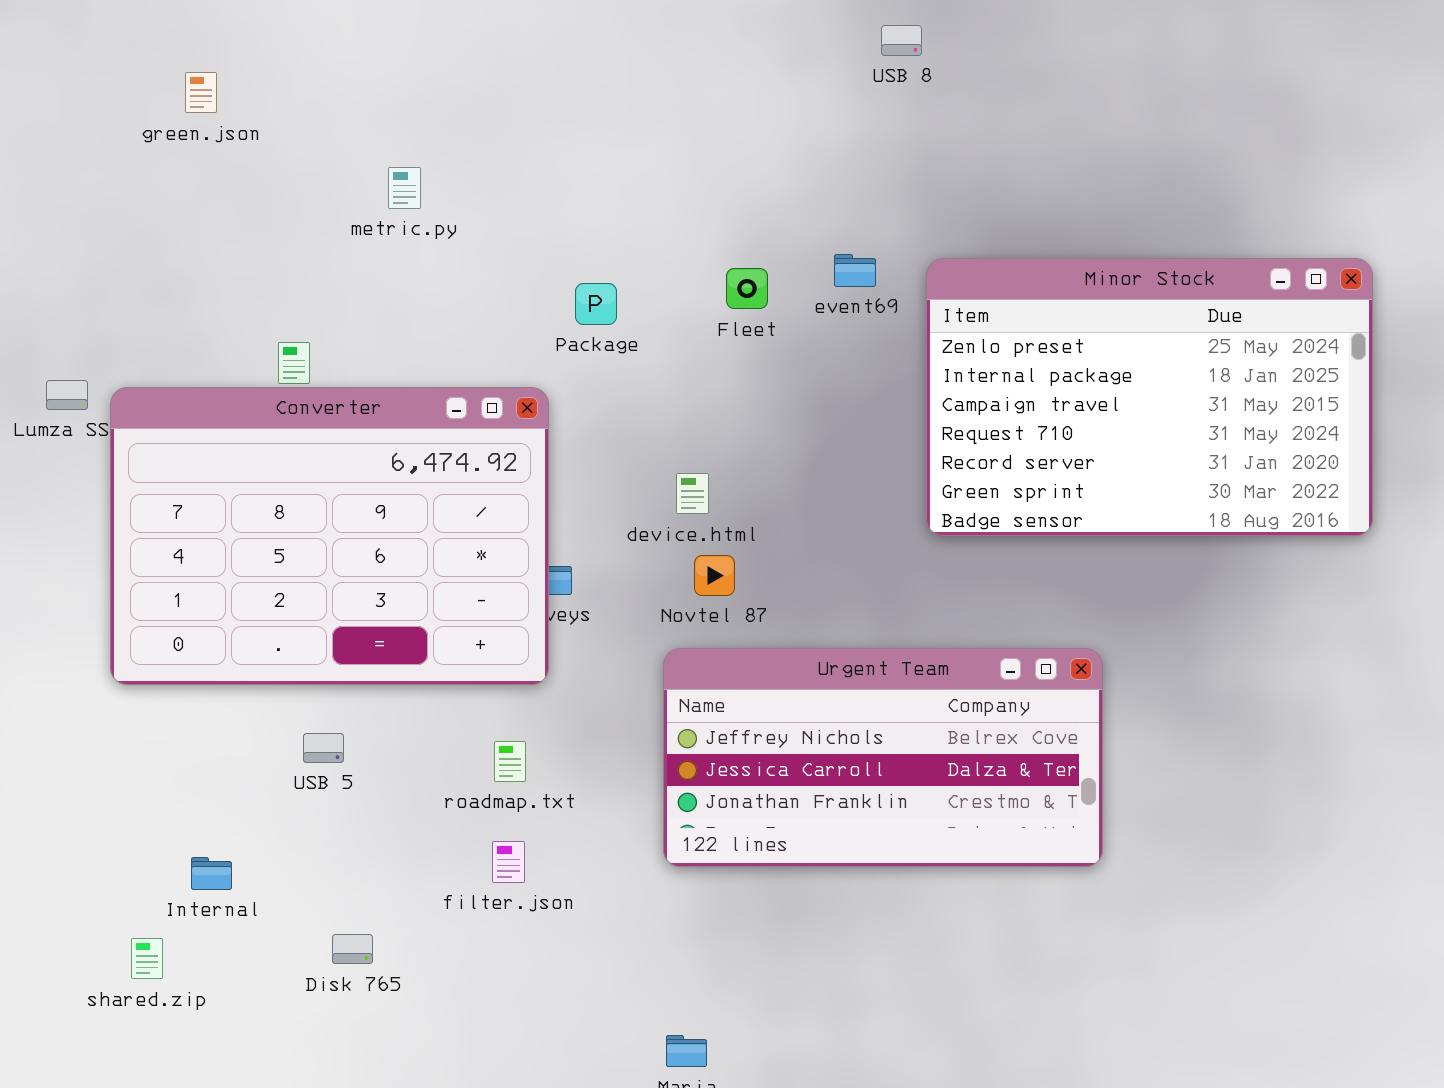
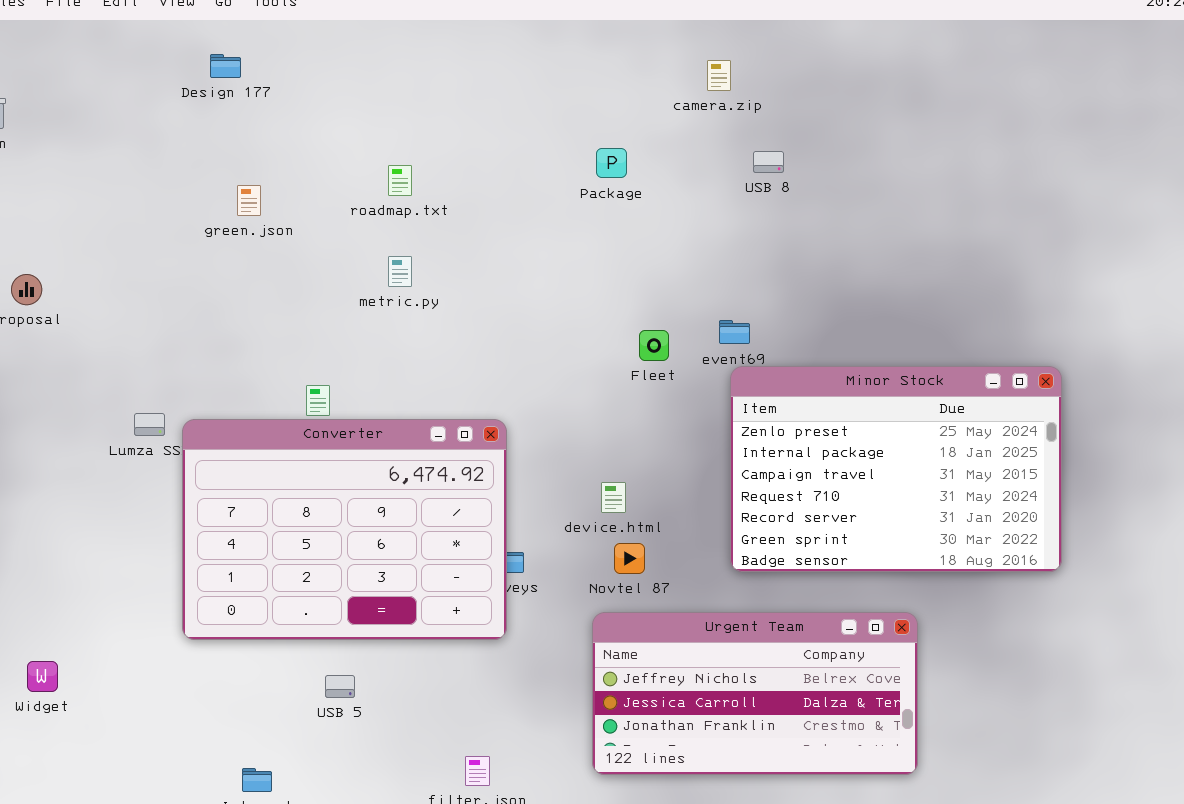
Minor Stock: [926,258,1373,536] -> [730,366,1062,572], moved
Package: [575,283,617,325] -> [596,148,627,178], moved
roadmap.txt: [494,741,526,782] -> [388,165,412,196], moved

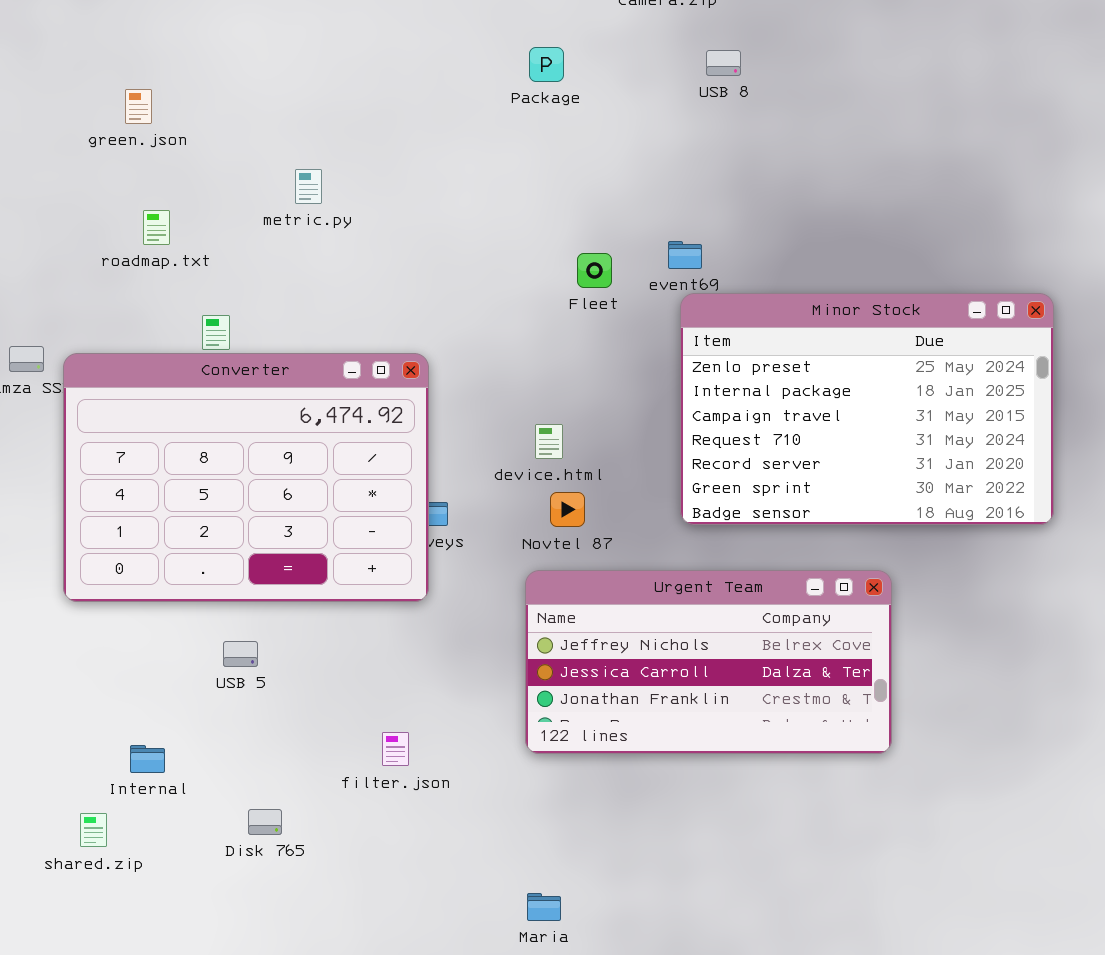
roadmap.txt: [388,165,412,196] -> [143,210,170,245], moved

